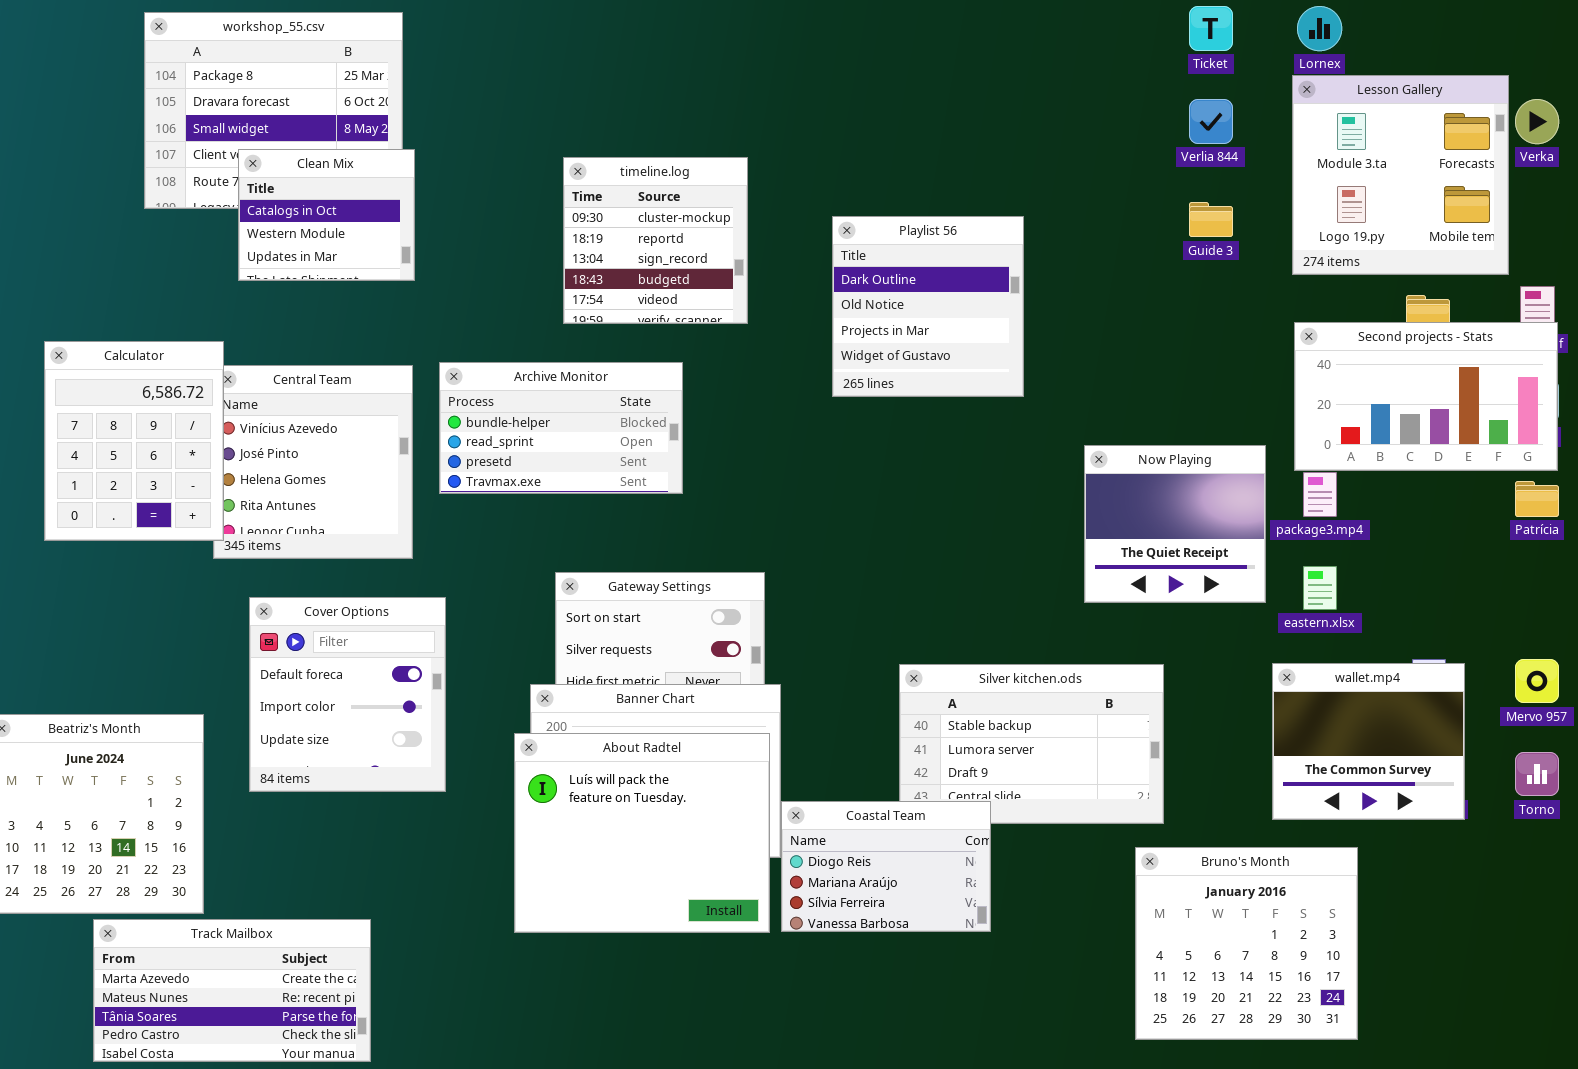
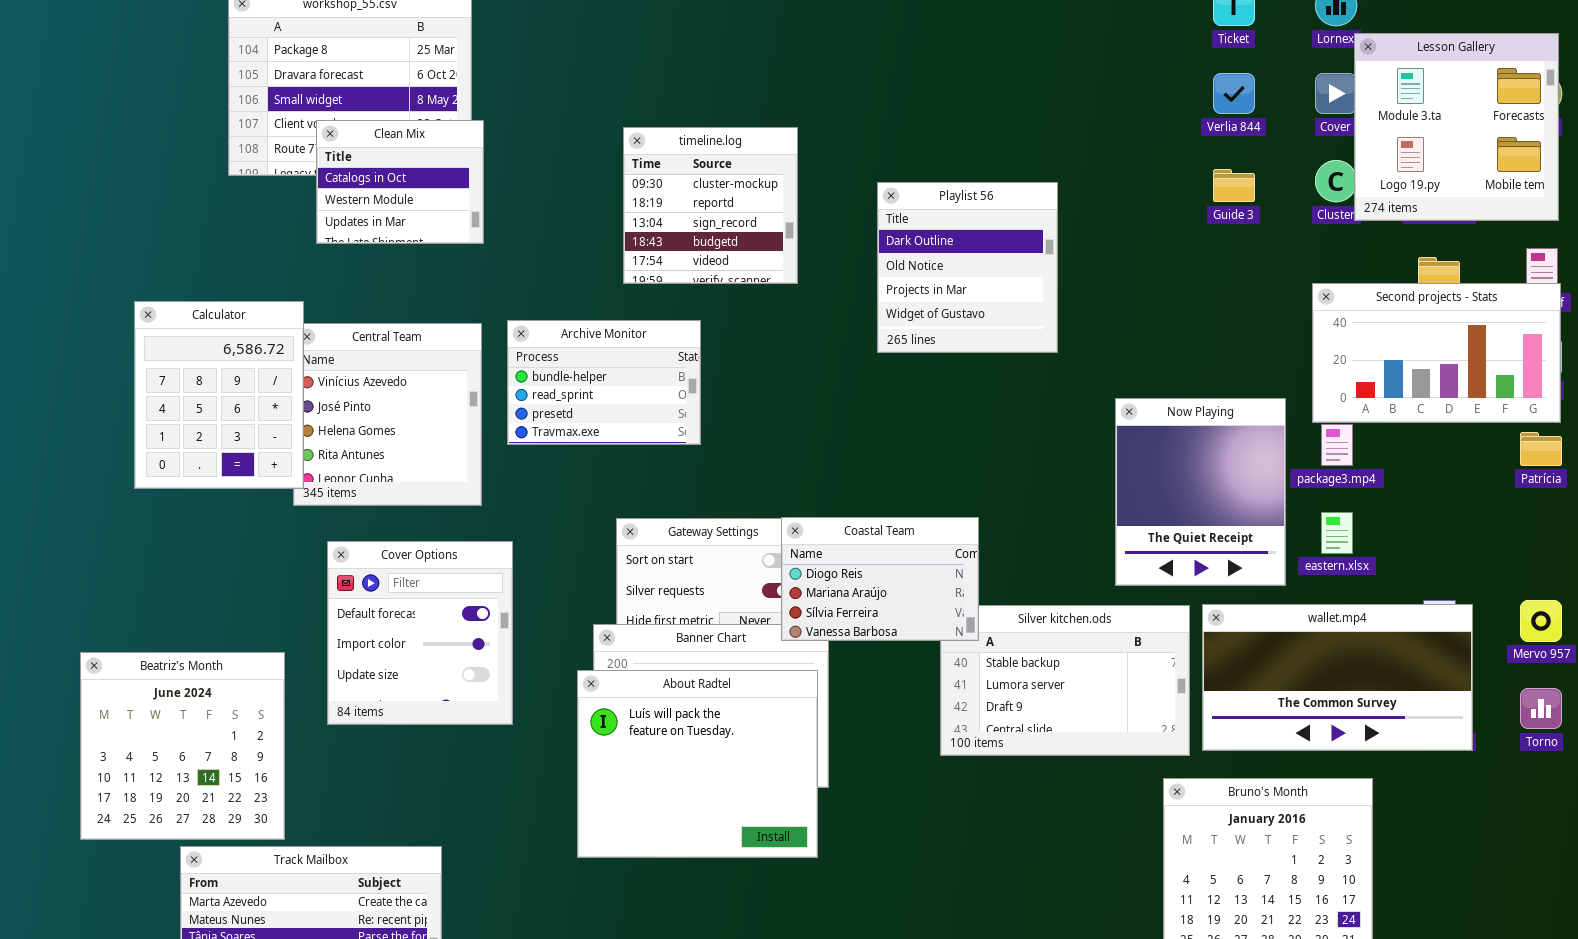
Lesson Gallery: [1292,75,1509,275] -> [1354,33,1559,221], moved
Archive Monitor: [439,362,683,494] -> [507,320,701,445], resized
Now Playing: [1084,445,1266,603] -> [1115,398,1286,586], resized
wallet.mp4: [1272,663,1465,820] -> [1202,604,1473,751], resized
Coastal Team: [781,801,991,932] -> [781,517,979,641], moved

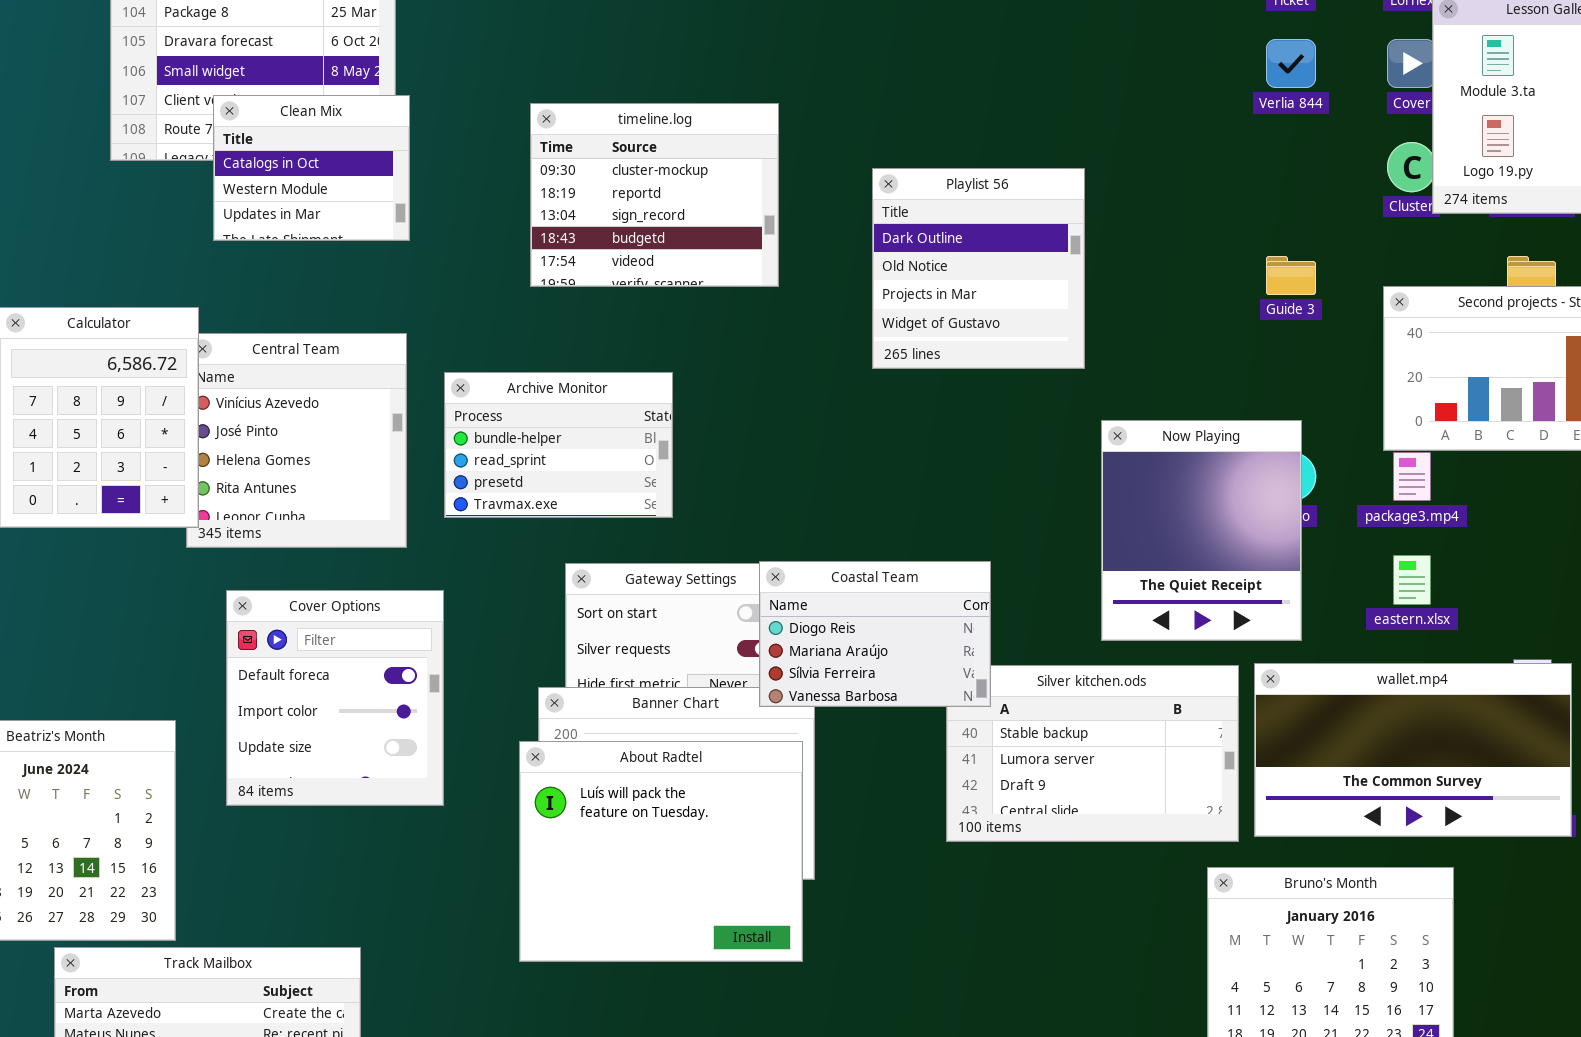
timeline.log: [623,127,798,284] -> [530,103,779,287], resized
Guide 3: [1213,169,1255,202] -> [1266,256,1316,295], moved
Archive Monitor: [507,320,701,445] -> [444,372,673,518], moved
Now Playing: [1115,398,1286,586] -> [1101,420,1302,641], moved

